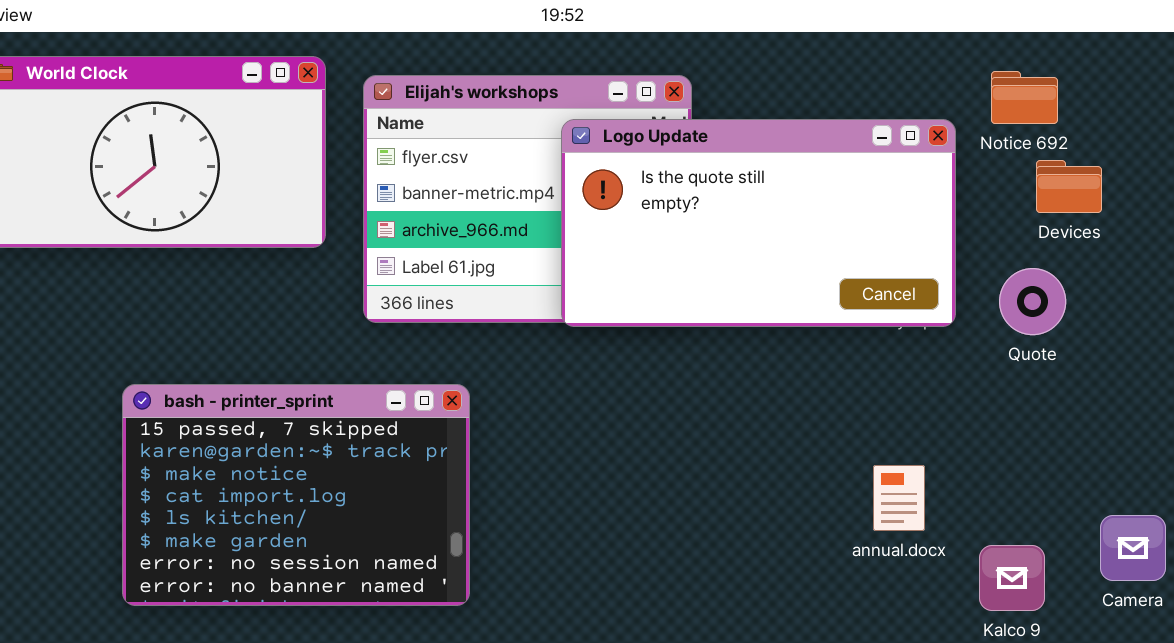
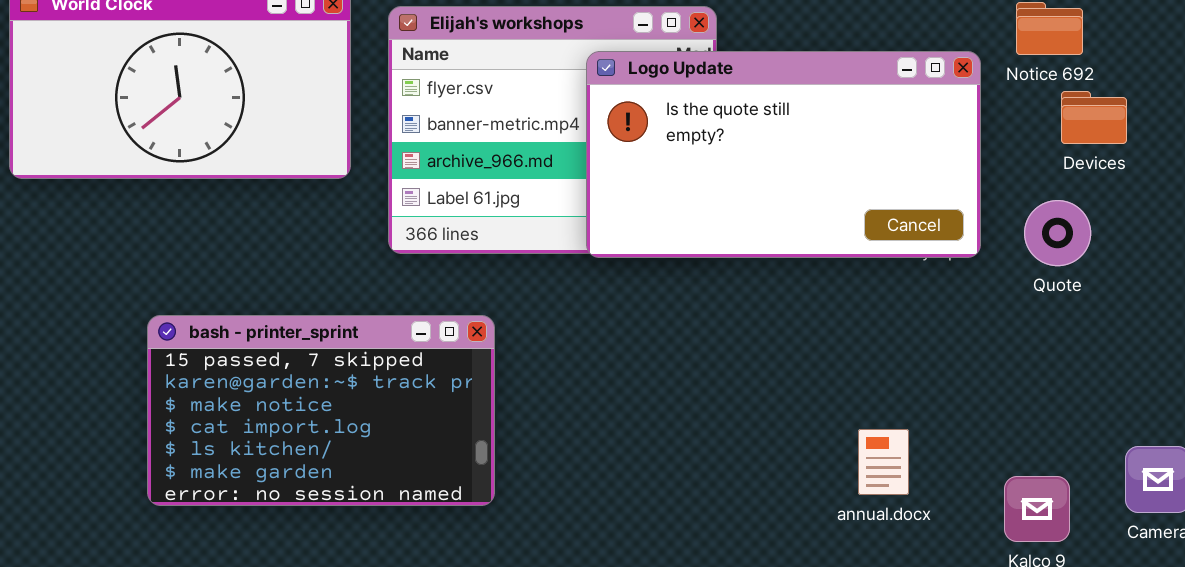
bash - printer_sprint: [122,384,470,606] -> [147,315,495,506], resized
annual.docx: [873,465,925,531] -> [858,429,909,495], moved

